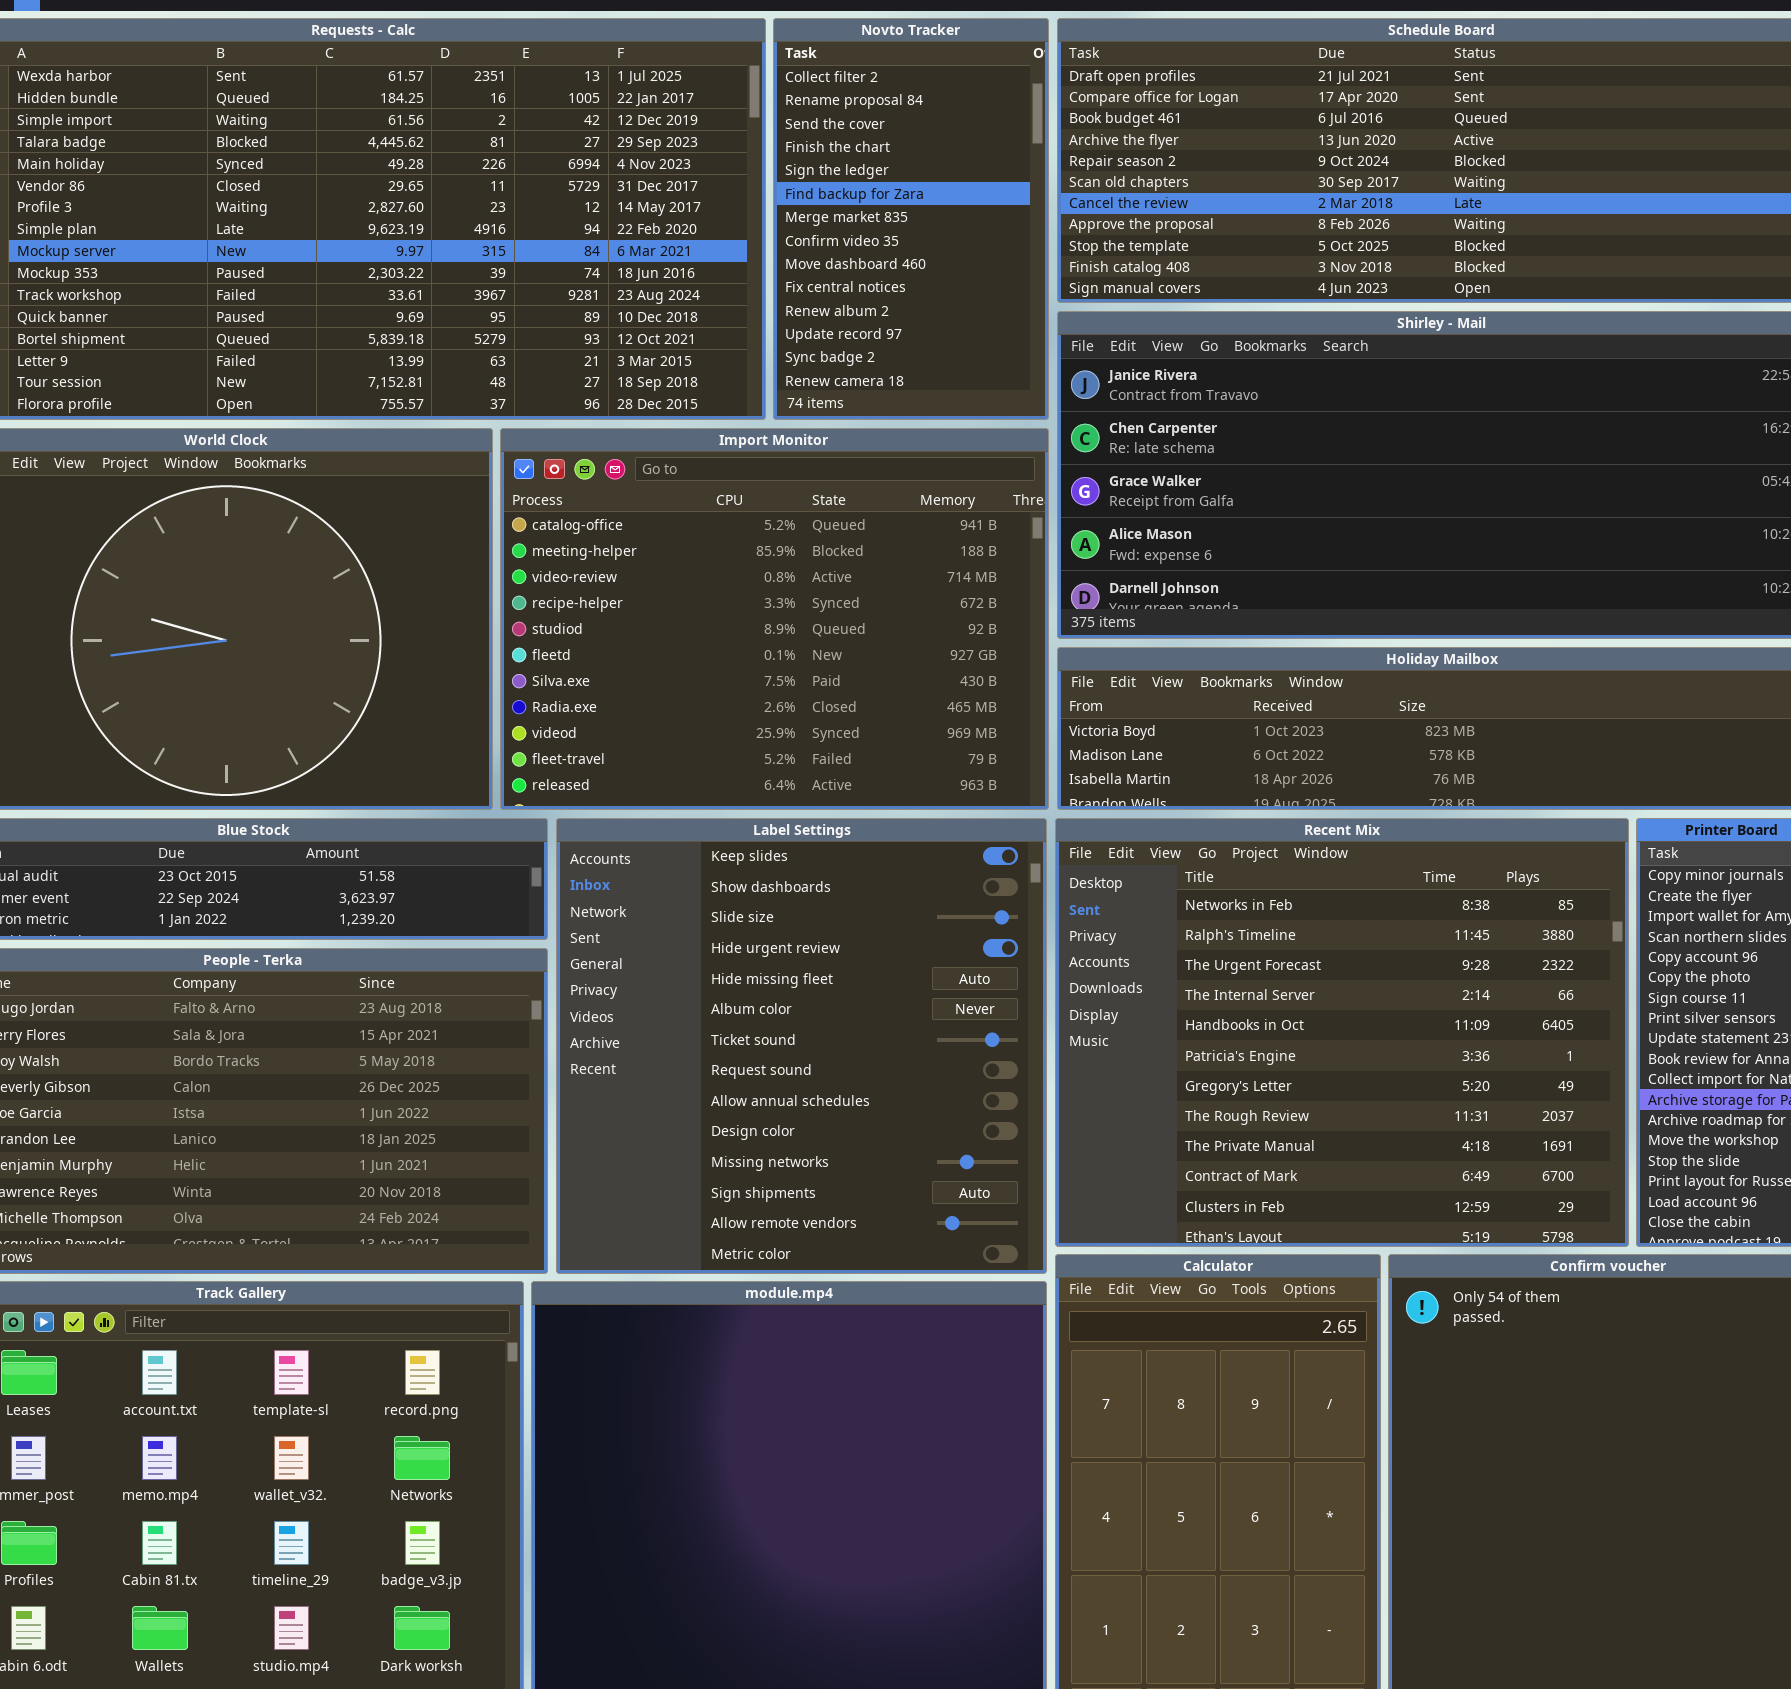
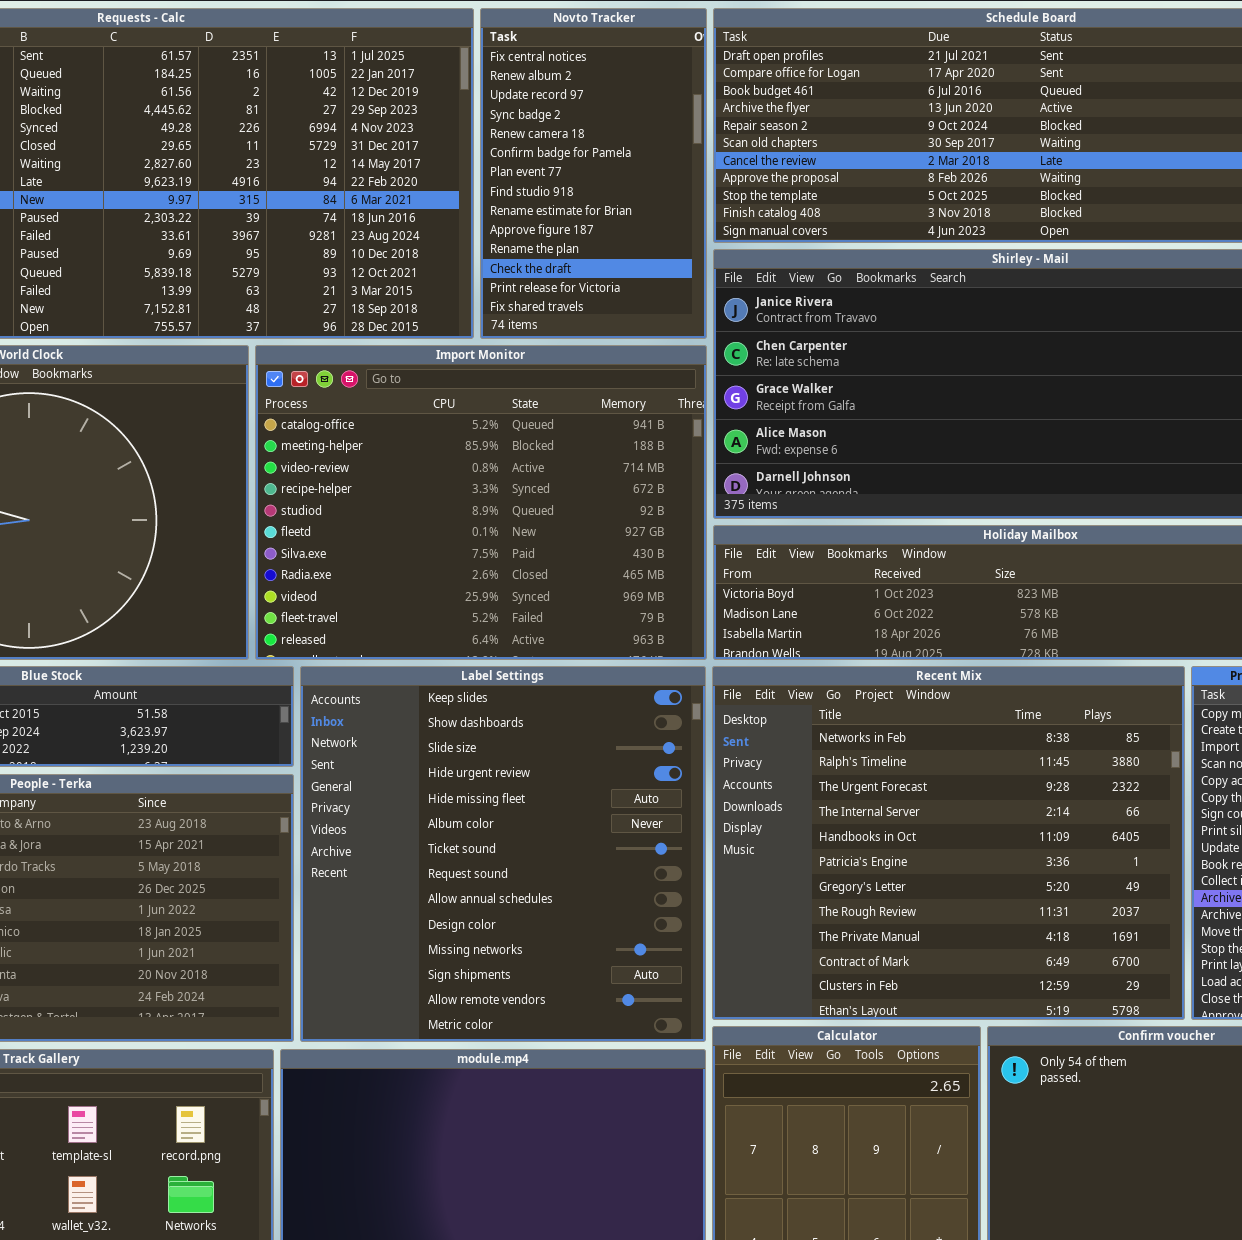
Novto Tracker: [773,18,1049,420] -> [480,8,707,339], scrolled down 9 rows

